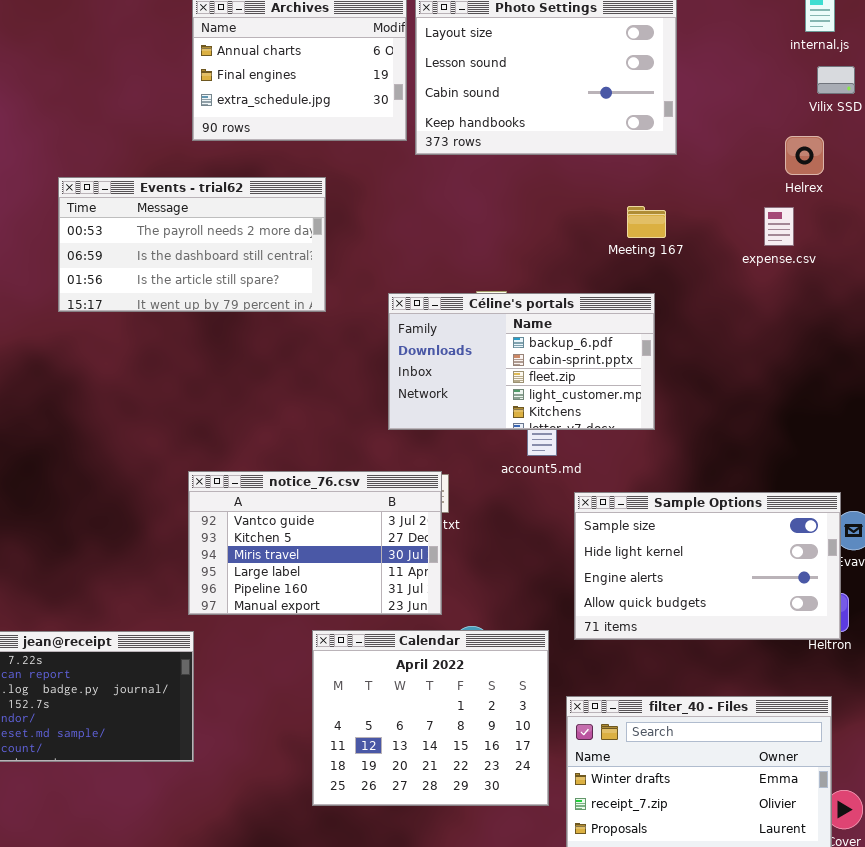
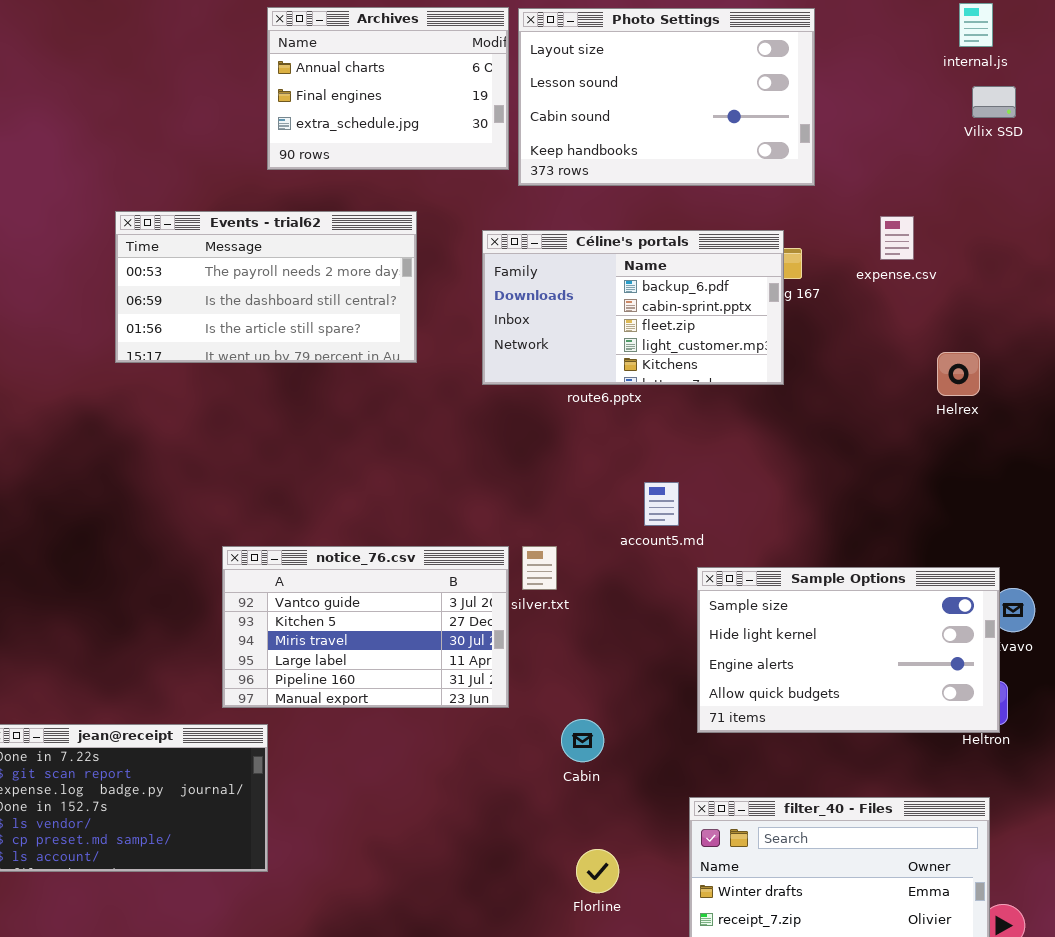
Helrex: [785,136,824,175] -> [937,352,980,396], moved
expense.csv: [764,207,794,246] -> [880,216,914,260], moved
Céline's portals: [388,293,655,430] -> [482,230,784,385], moved
notice_76.csv: [188,471,442,615] -> [222,546,509,708], moved
Calendar: [312,630,549,806] -> none, closed

